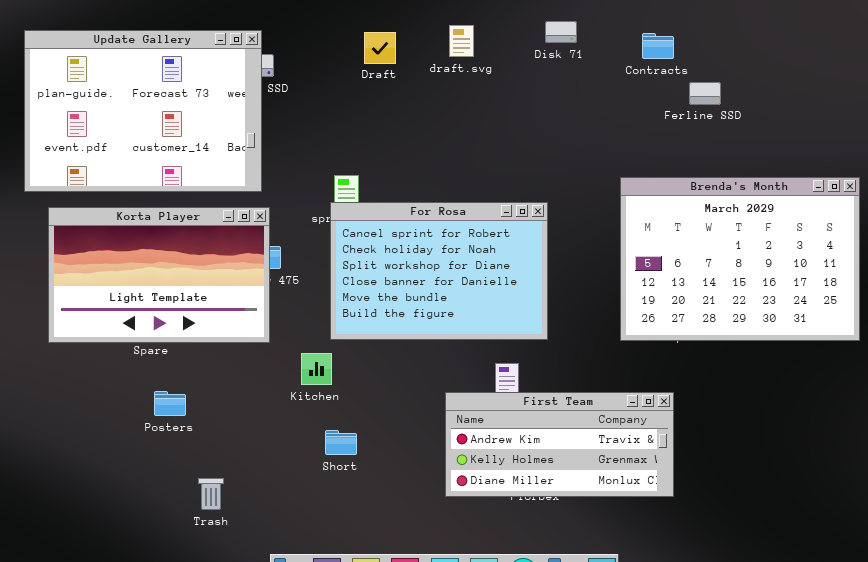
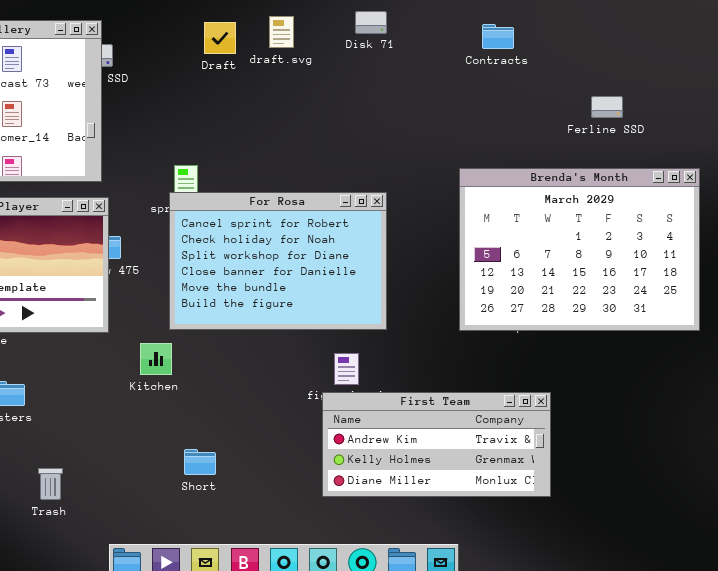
Disk 71: [545,21,577,43] -> [355,11,387,34], moved
draft.svg: [449,25,474,57] -> [269,16,294,48], moved
Ferline SSD: [689,82,721,105] -> [591,96,623,118], moved
First Team: [445,392,674,497] -> [322,392,551,497], moved
Short: [325,430,357,455] -> [184,449,216,475], moved

